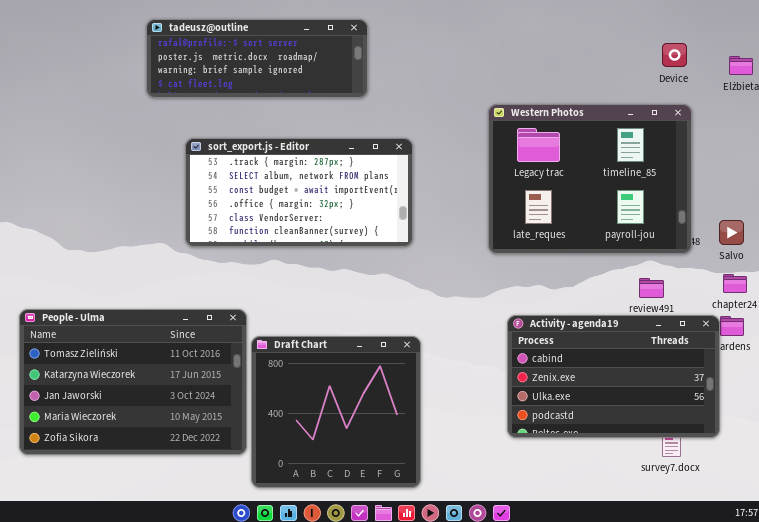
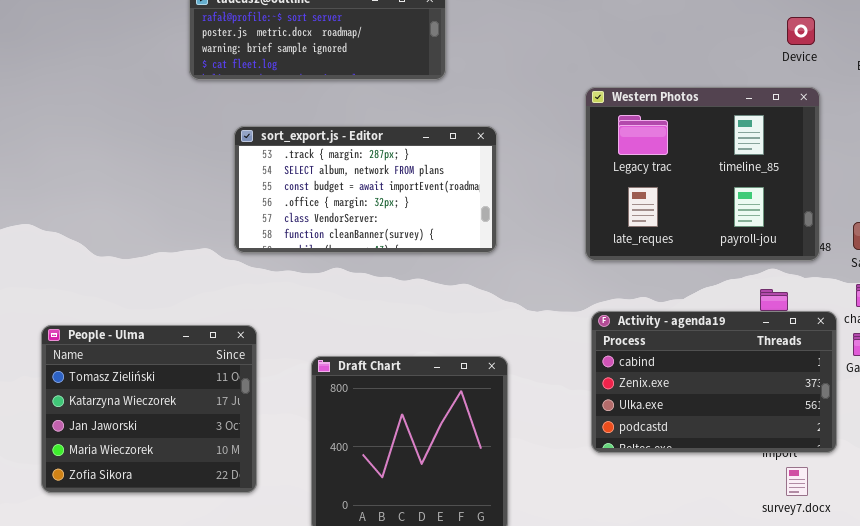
People - Ulma: [19,309,247,455] -> [41,325,257,493], resized
Activity - agenda19: [507,315,720,438] -> [591,311,837,453], moved

